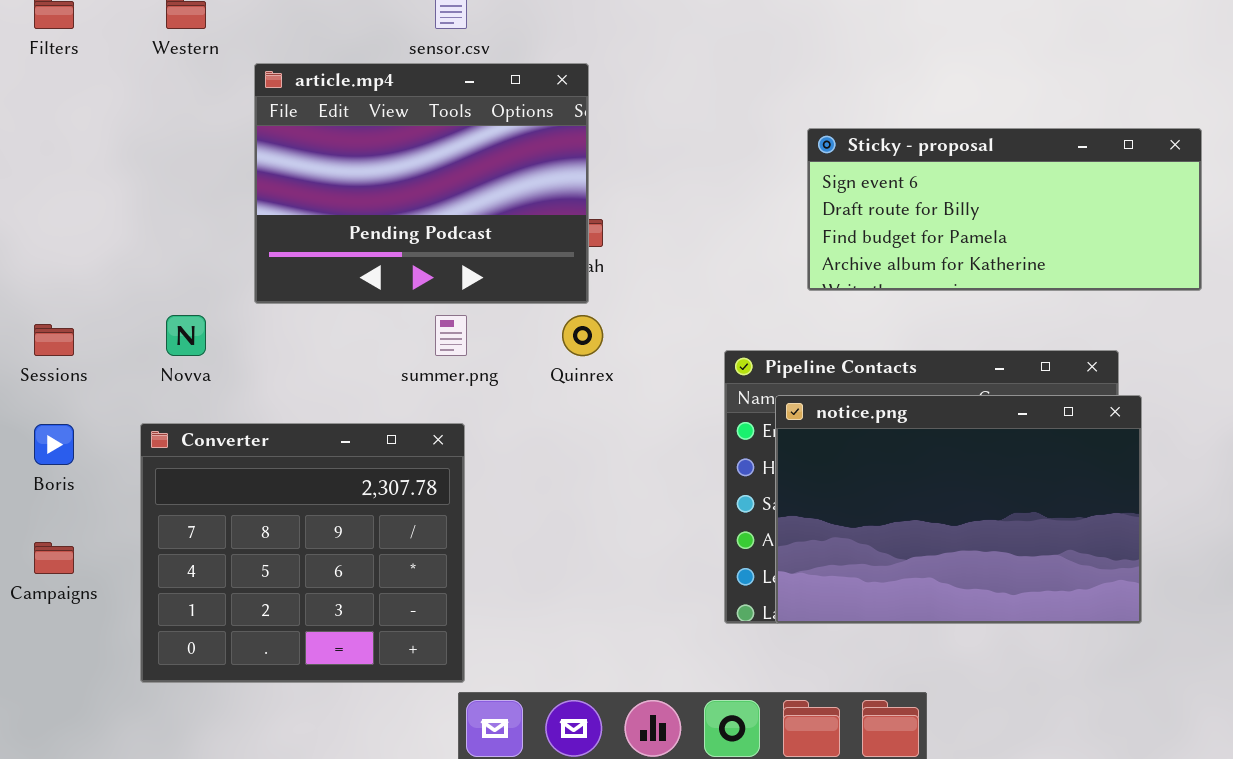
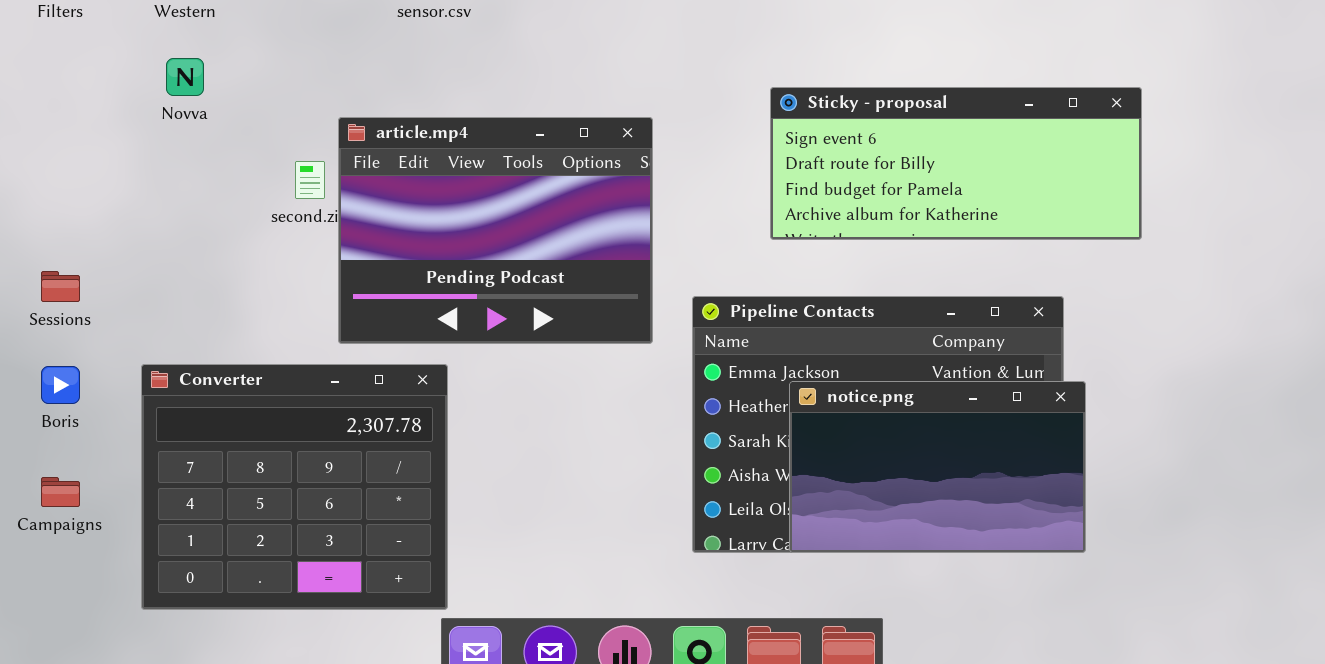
article.mp4: [254,63,589,304] -> [338,117,653,344], moved
Novva: [166,315,206,356] -> [166,58,204,96], moved
notice.png: [775,395,1142,624] -> [789,381,1086,553], resized

